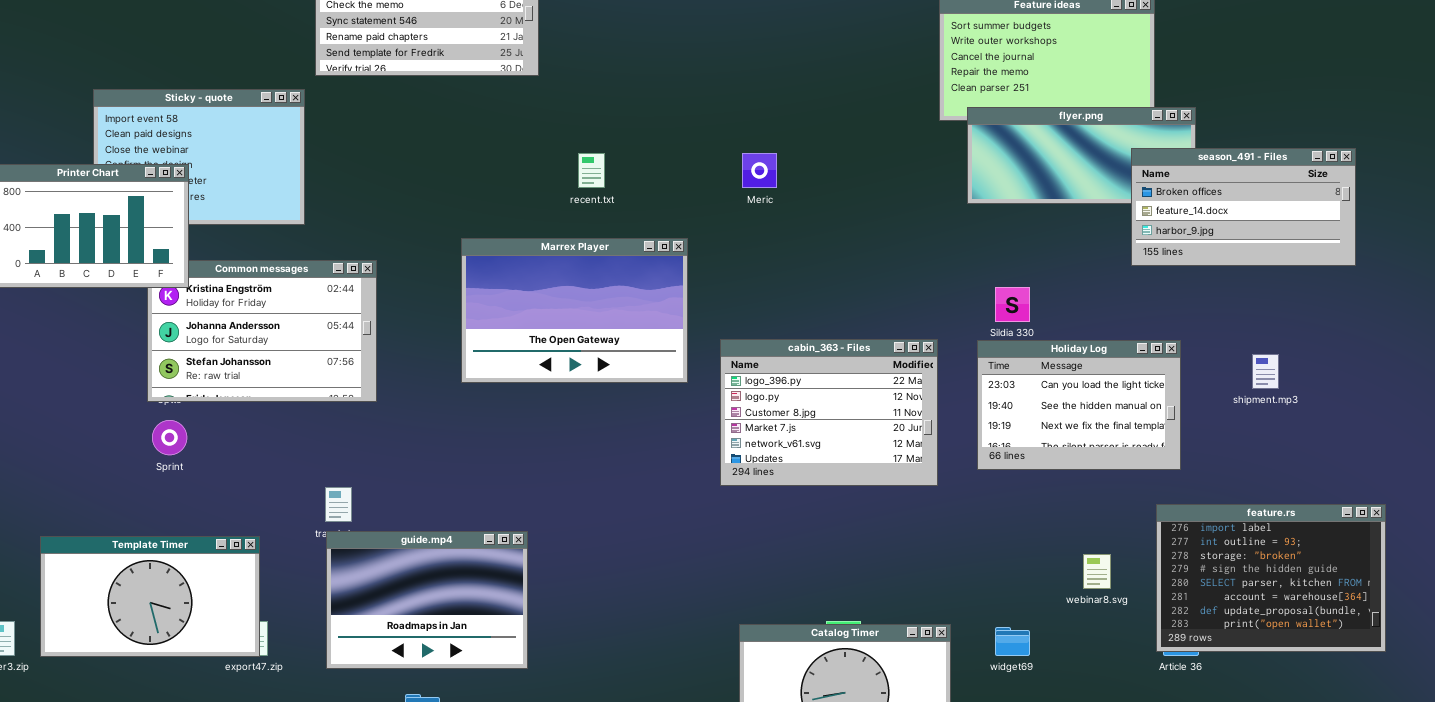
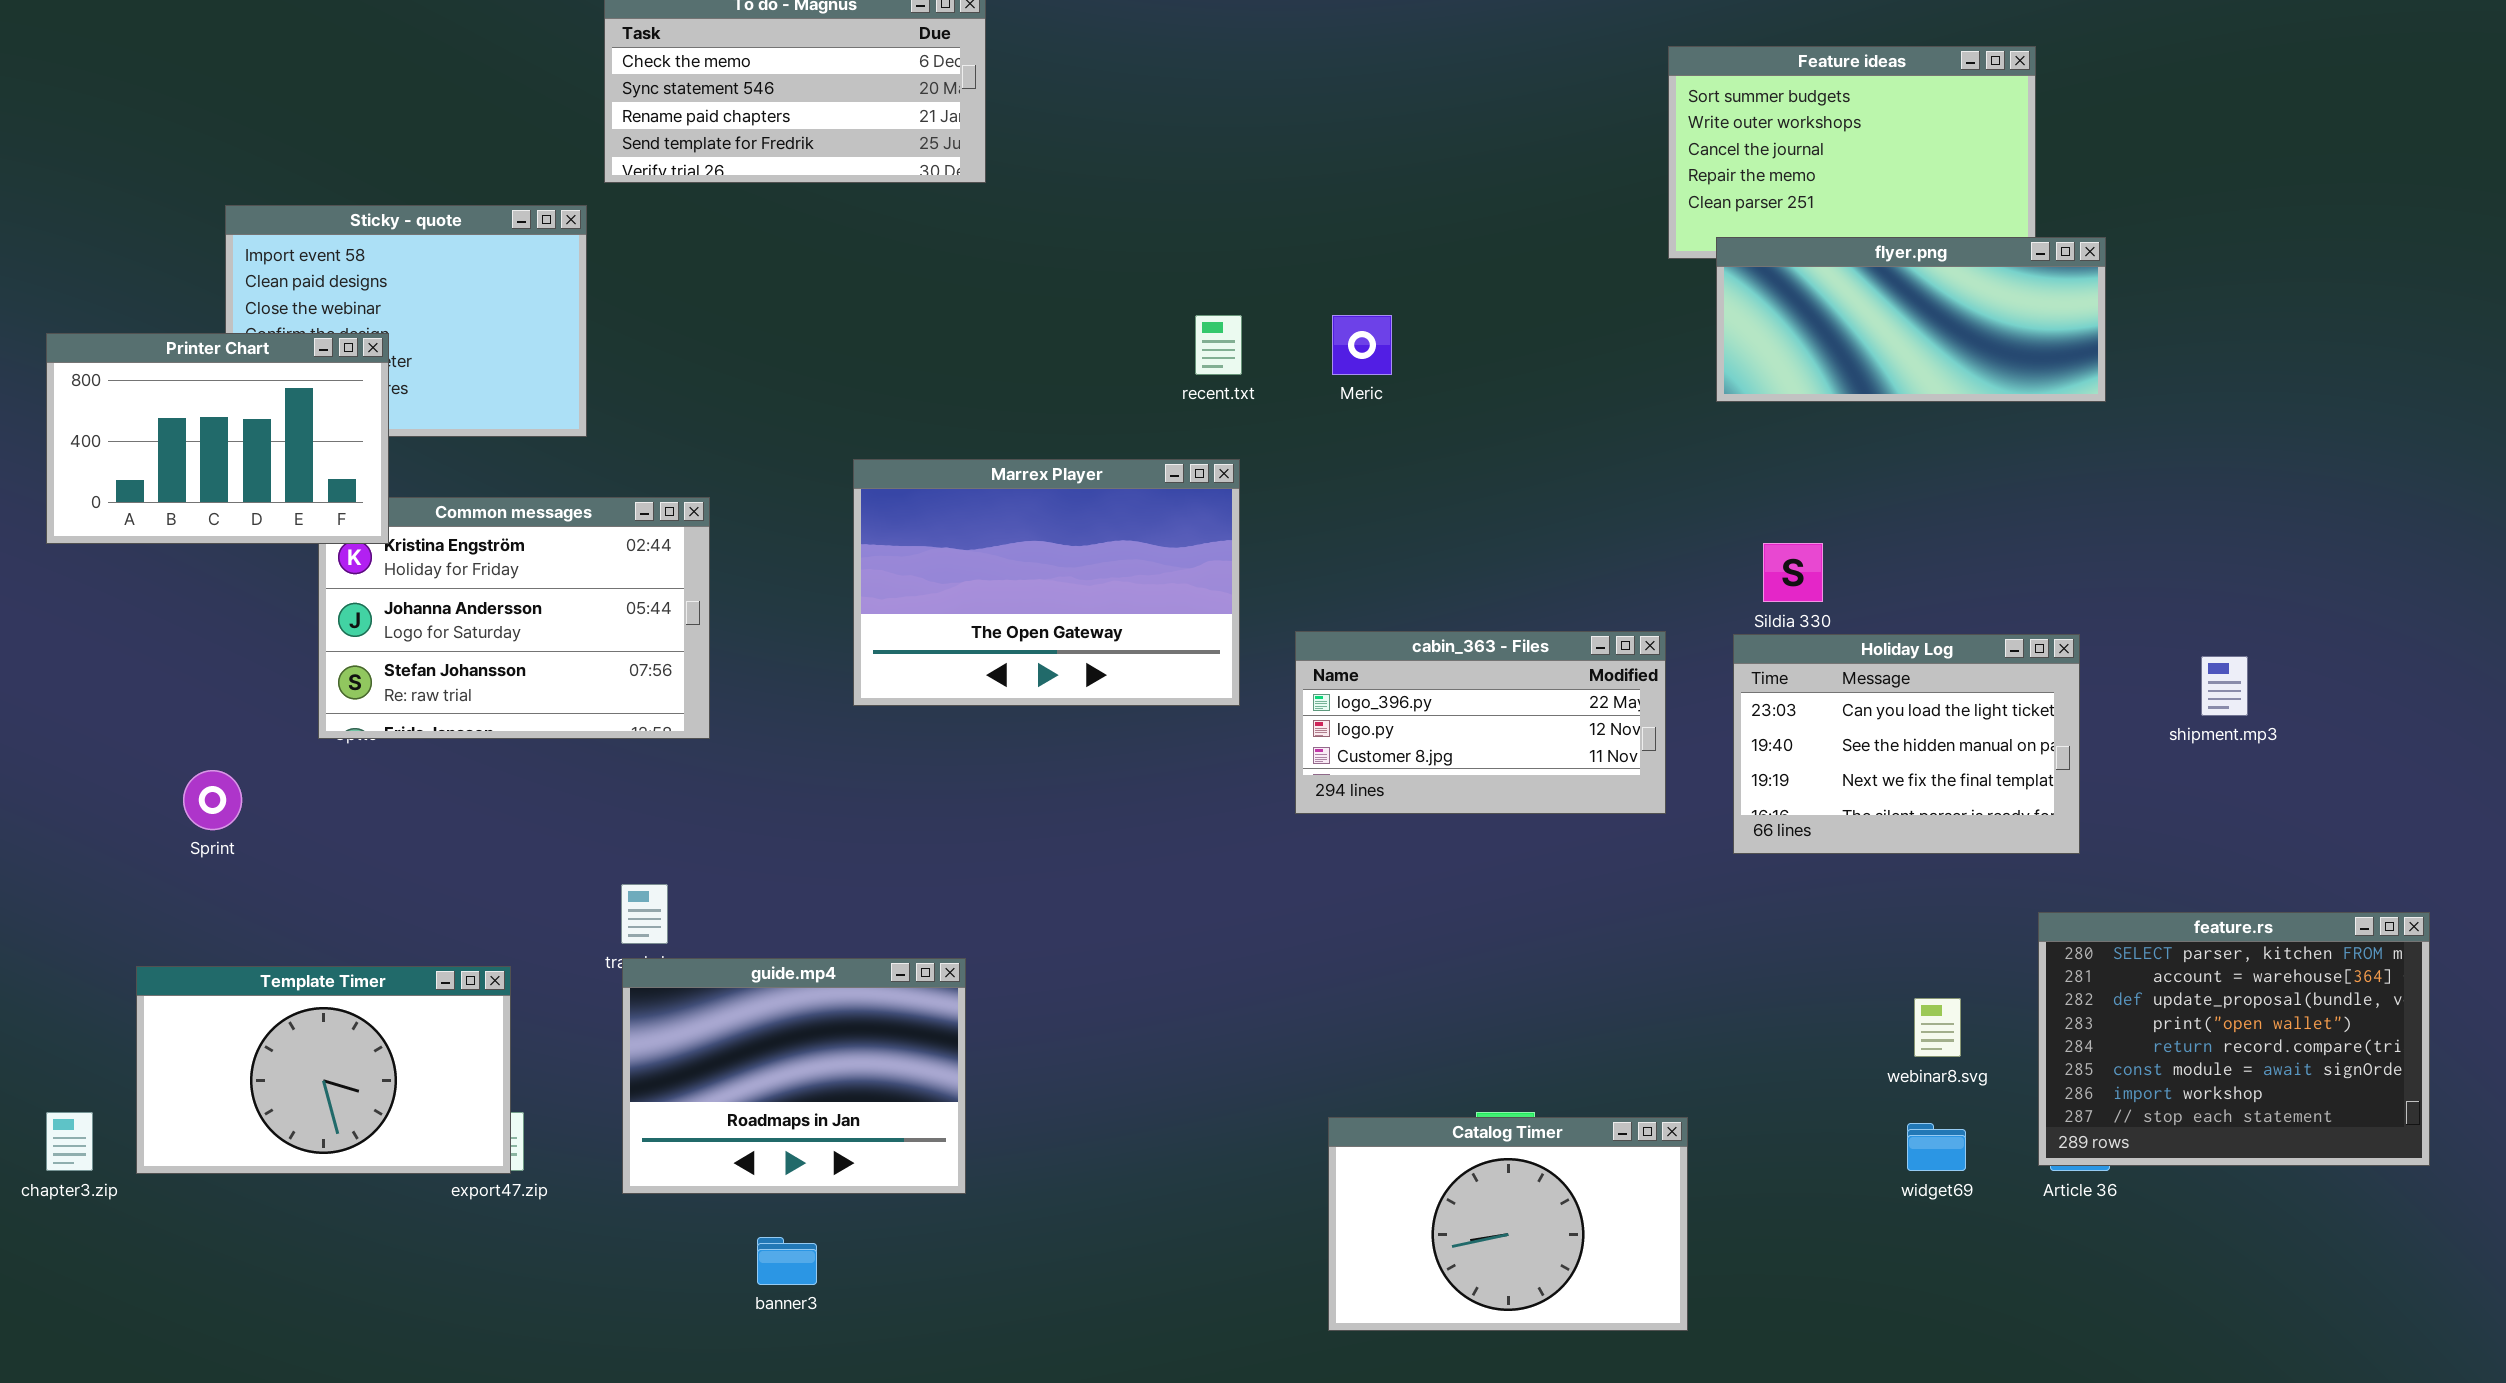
season_491 - Files: [1131,148,1356,266] -> none, closed
recent.txt: [578,153,605,188] -> [1195,315,1242,375], moved
cabin_363 - Files: [720,339,938,486] -> [1295,631,1666,814], resized
Sprint: [152,420,187,455] -> [183,770,242,830], moved
feature.rs: [1156,504,1386,652] -> [2038,912,2430,1166], scrolled down 4 rows
widget69: [995,627,1030,656] -> [1907,1123,1966,1171], moved

